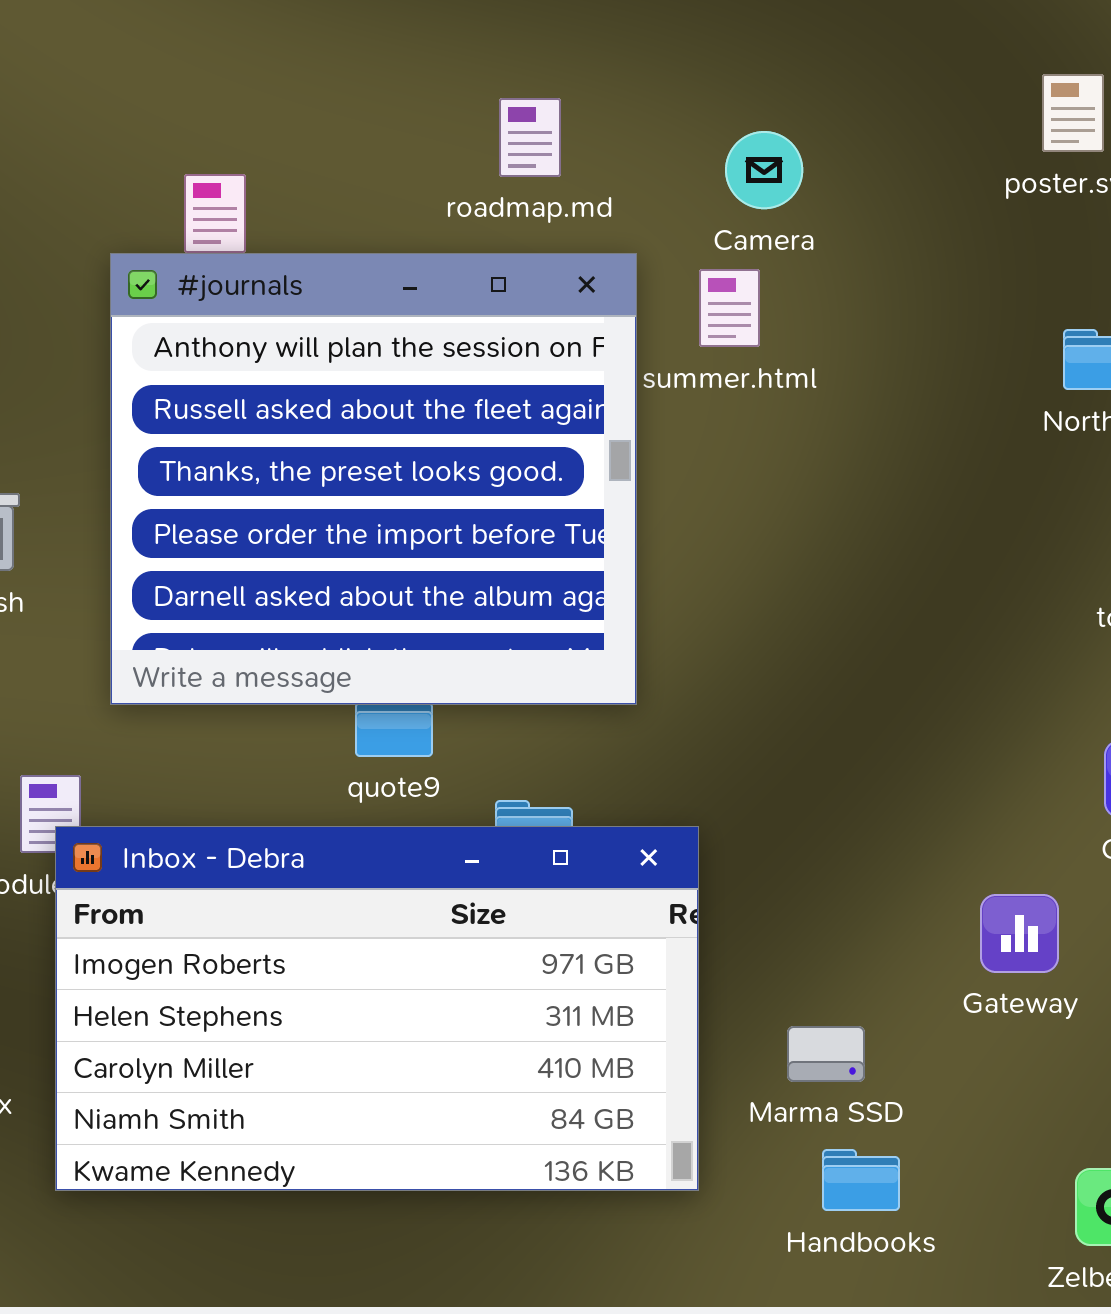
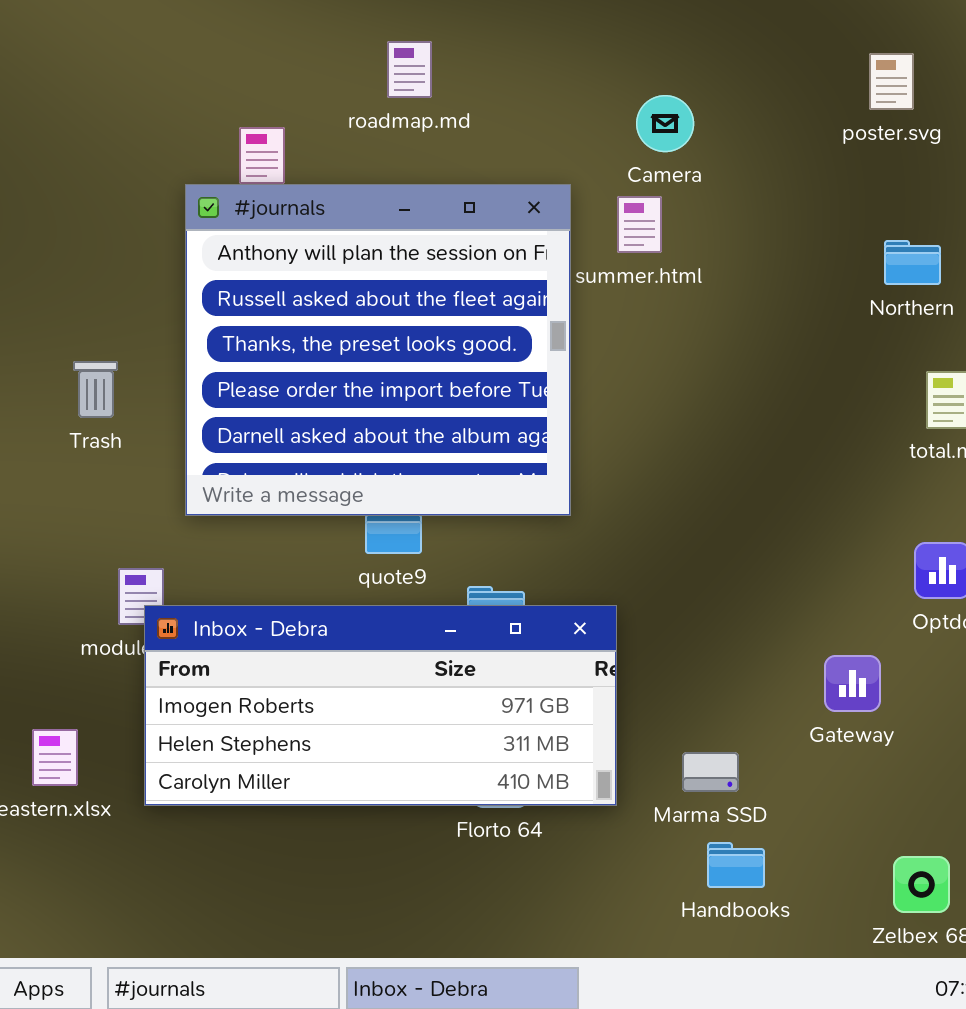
roadmap.md: [499,98,561,177] -> [387,41,432,98], moved
Inbox - Debra: [55,826,699,1191] -> [144,605,617,806], resized

